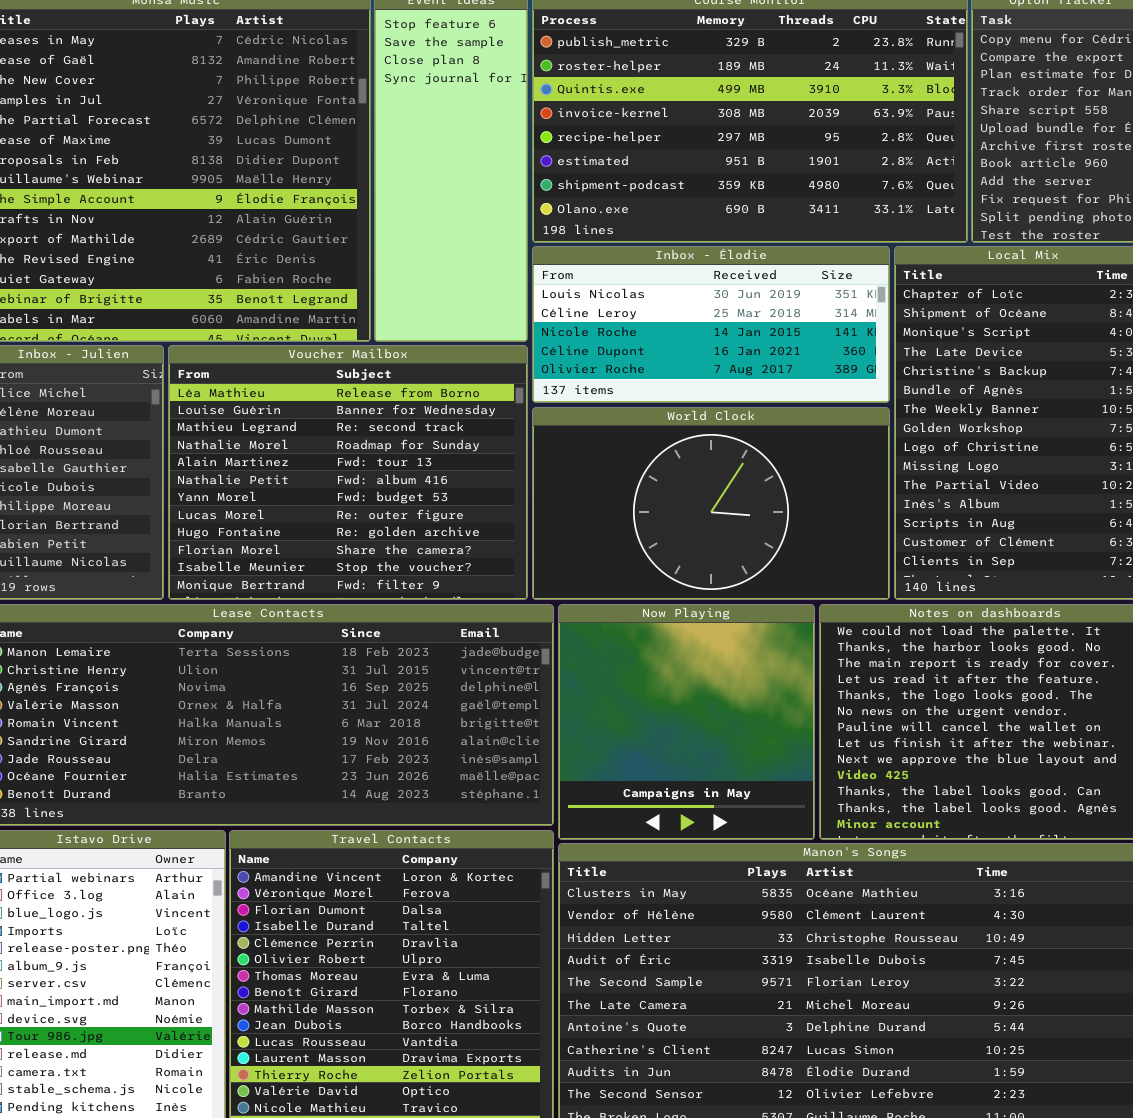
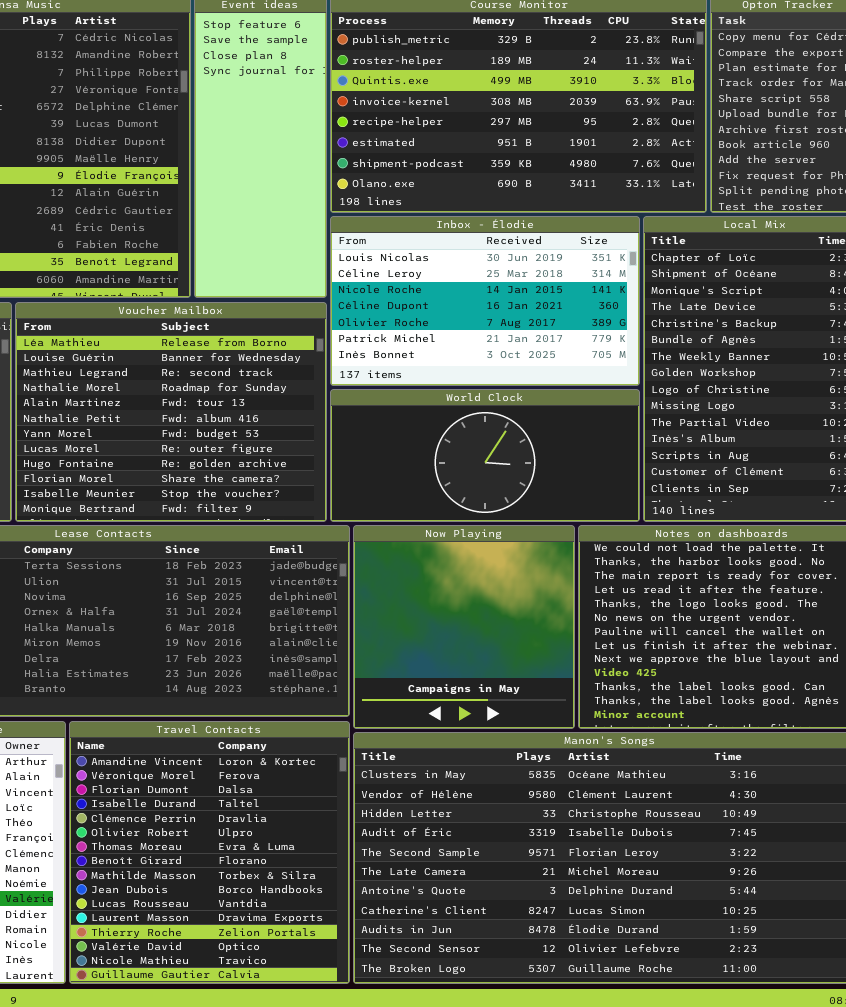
Inbox - Élodie: [532,246,890,403] -> [330,216,640,386], resized
World Clock: [532,407,890,600] -> [330,389,640,522], resized

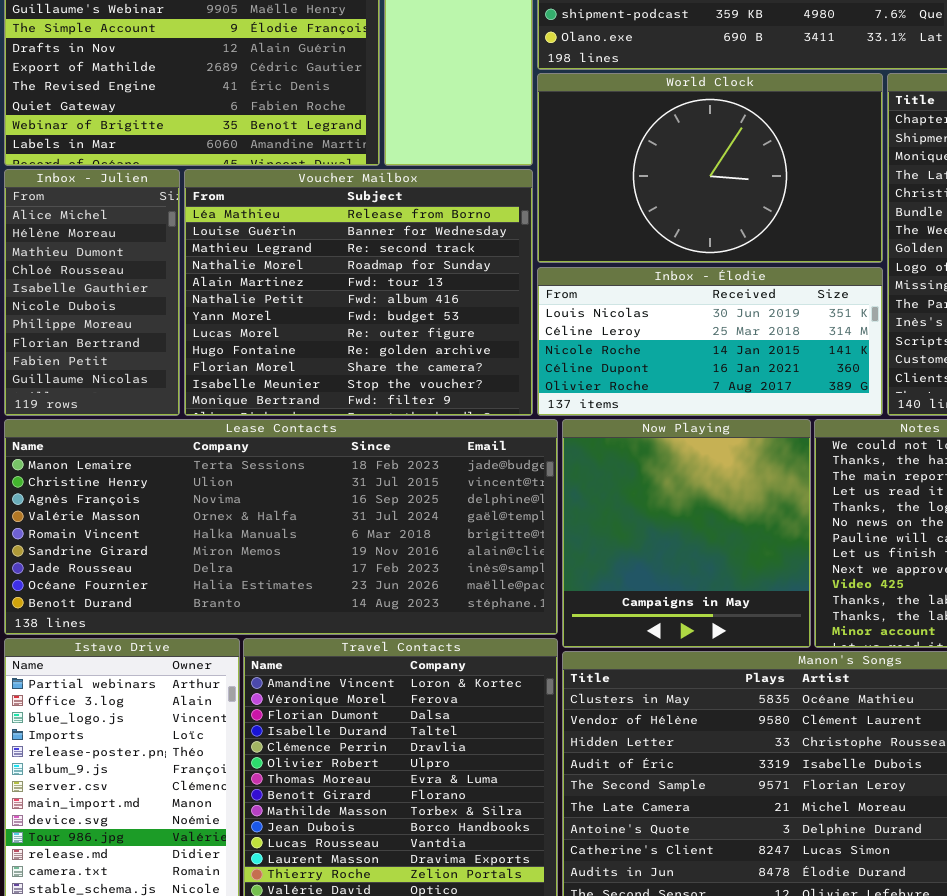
Inbox - Élodie: [330,216,640,386] -> [537,267,883,416], moved, resized
World Clock: [330,389,640,522] -> [537,73,883,263], moved, resized

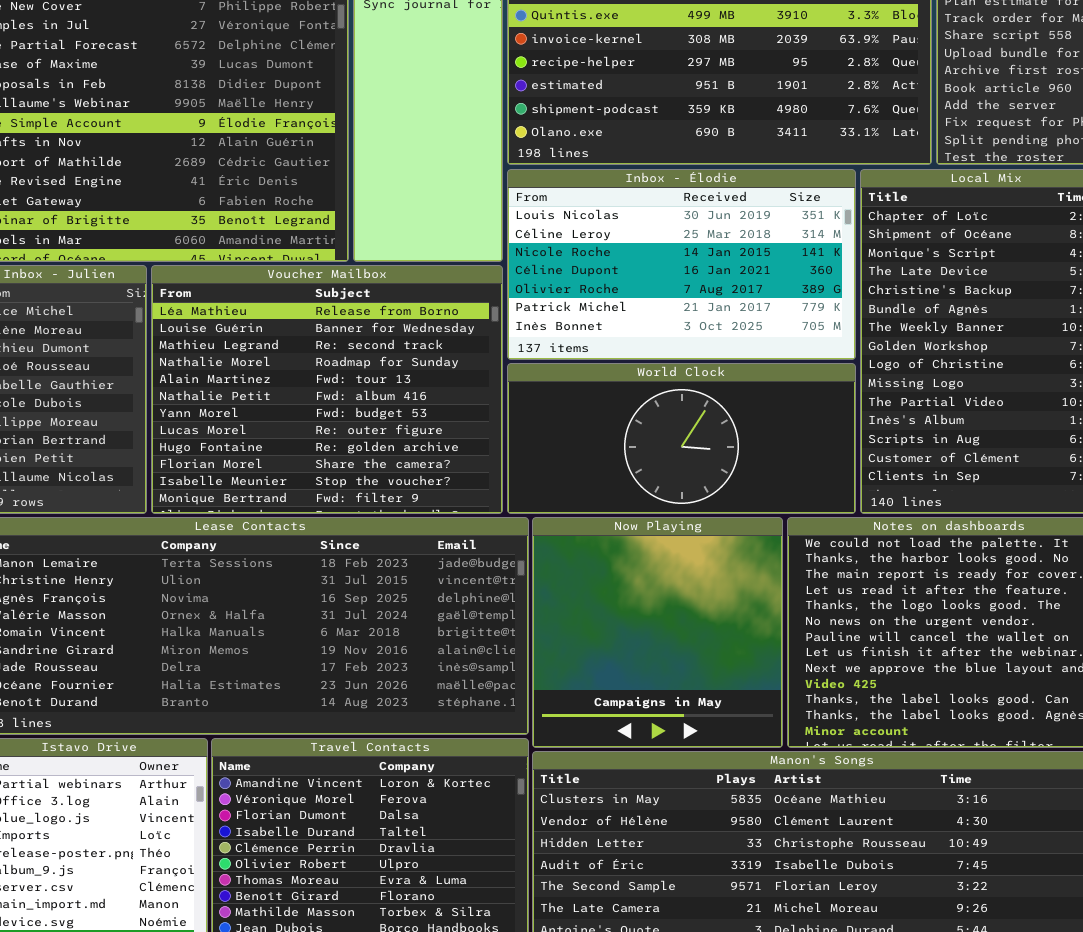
World Clock: [537,73,883,263] -> [507,363,856,514], moved, resized
Inbox - Élodie: [537,267,883,416] -> [507,169,856,360], moved, resized

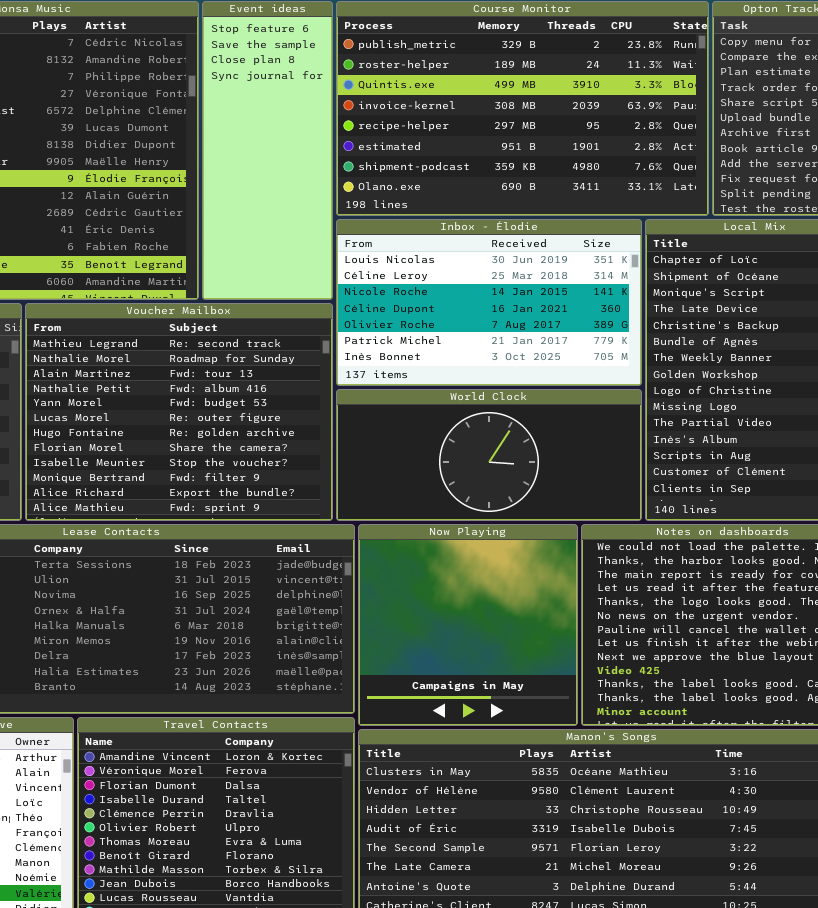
Voucher Mailbox: [151,265,503,514] -> [25,303,333,521], scrolled down 2 rows

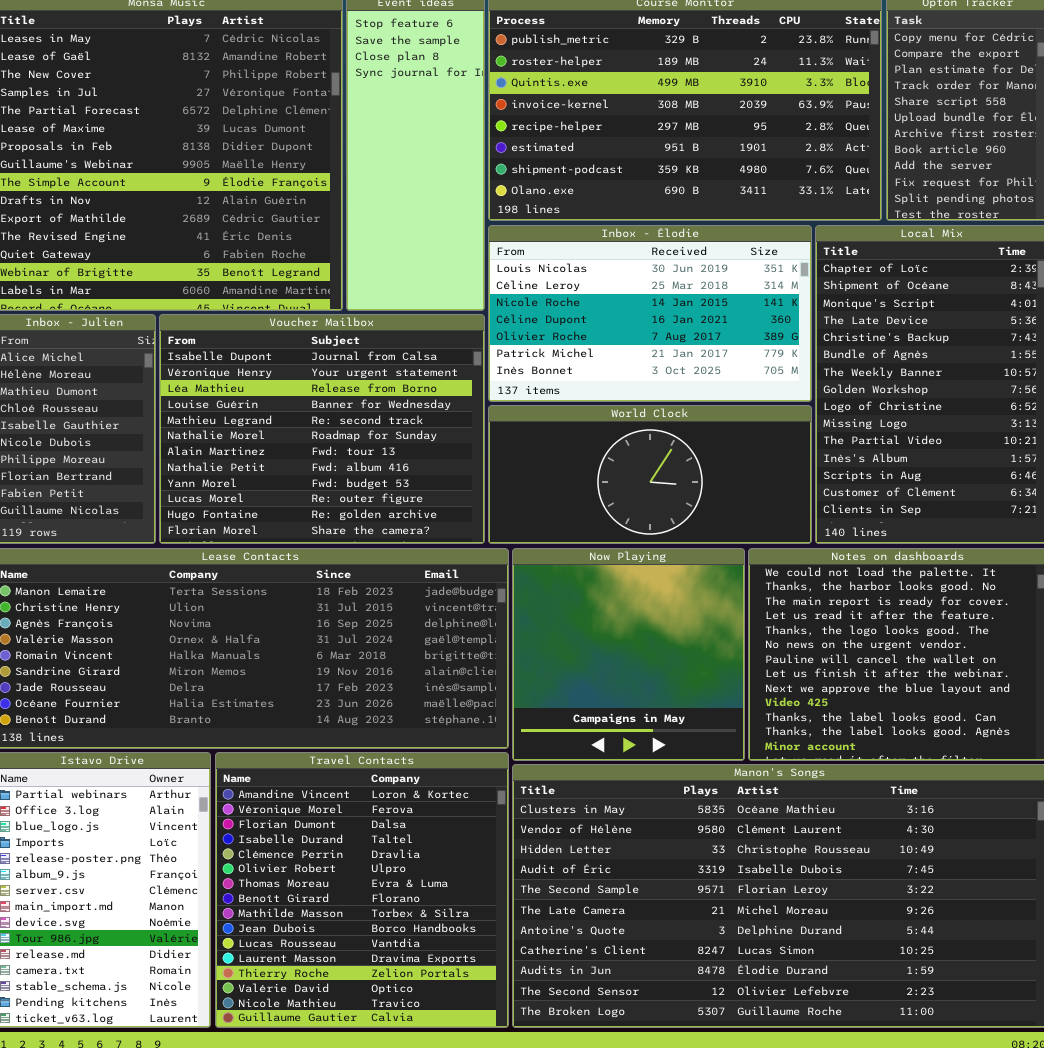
Voucher Mailbox: [25,303,333,521] -> [159,314,485,544], scrolled up 4 rows

